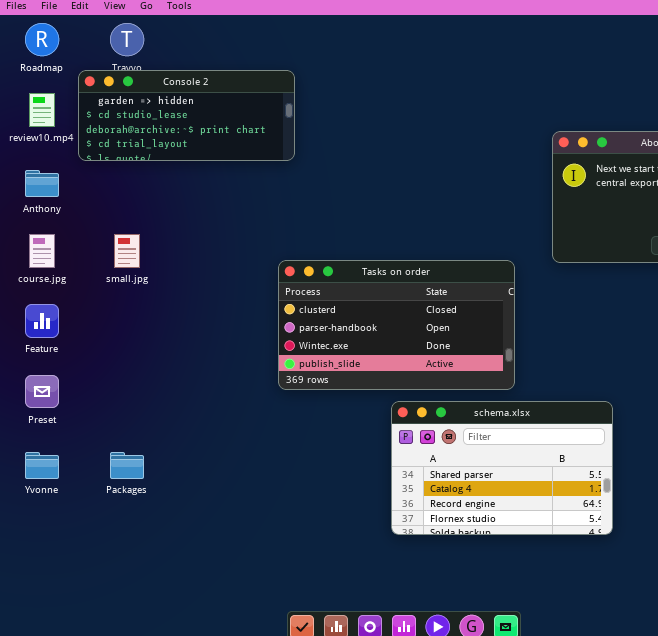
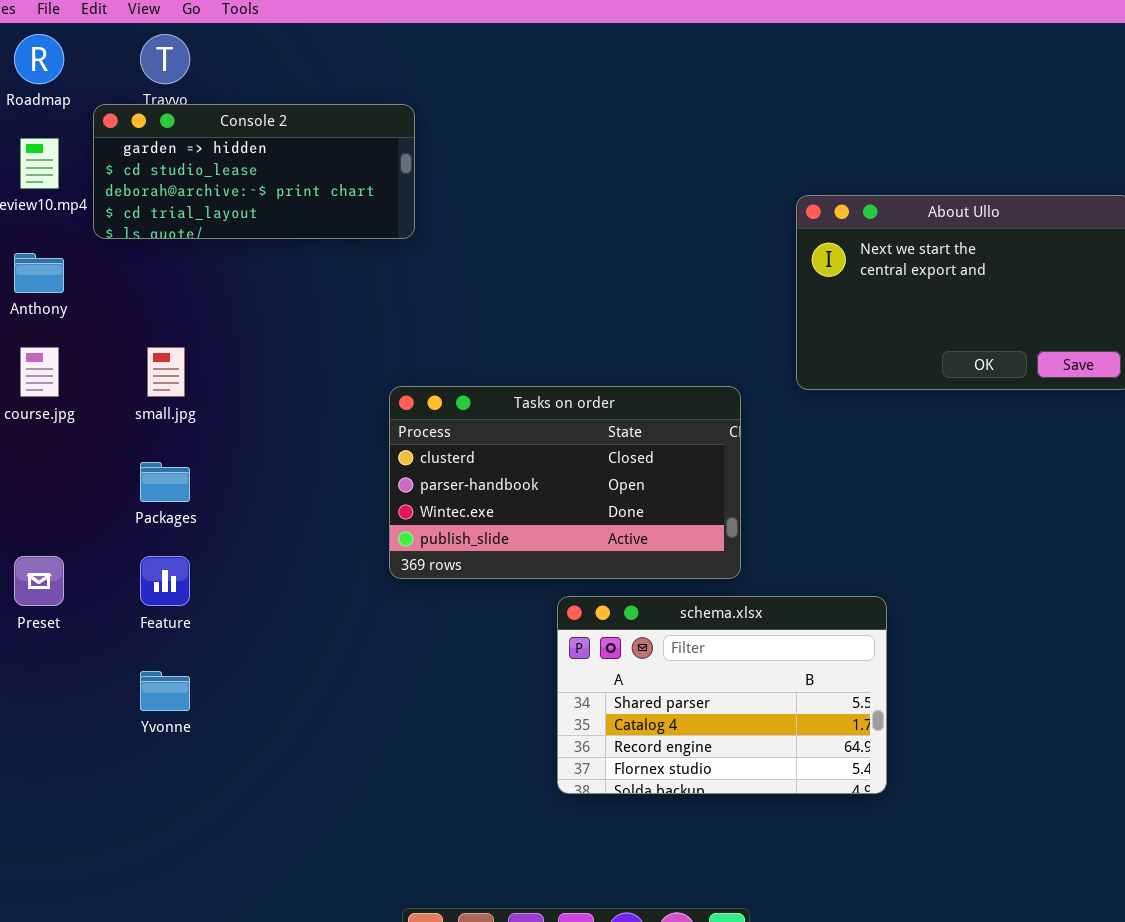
Feature: [25,304,59,338] -> [140,556,190,606], moved
Yvonne: [25,452,59,479] -> [140,671,190,711], moved
Packages: [110,452,144,479] -> [140,462,190,502], moved

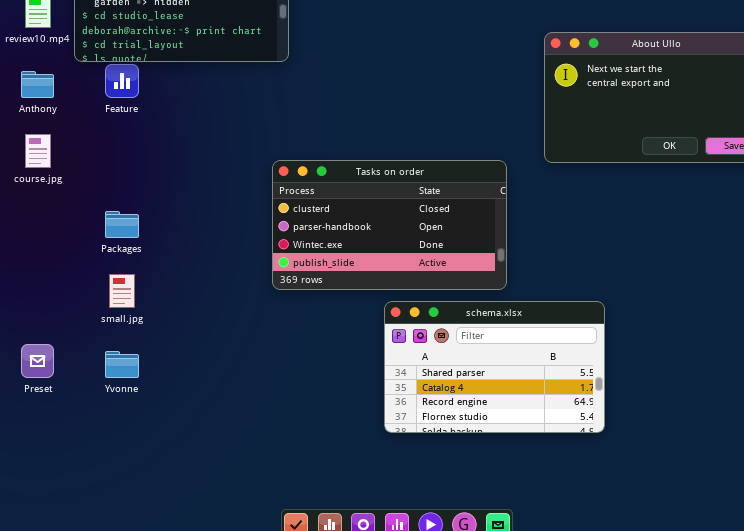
small.jpg: [147,347,185,397] -> [109,274,135,308], moved
Preset: [14,556,64,606] -> [21,344,54,378], moved
Feature: [140,556,190,606] -> [105,64,139,98], moved

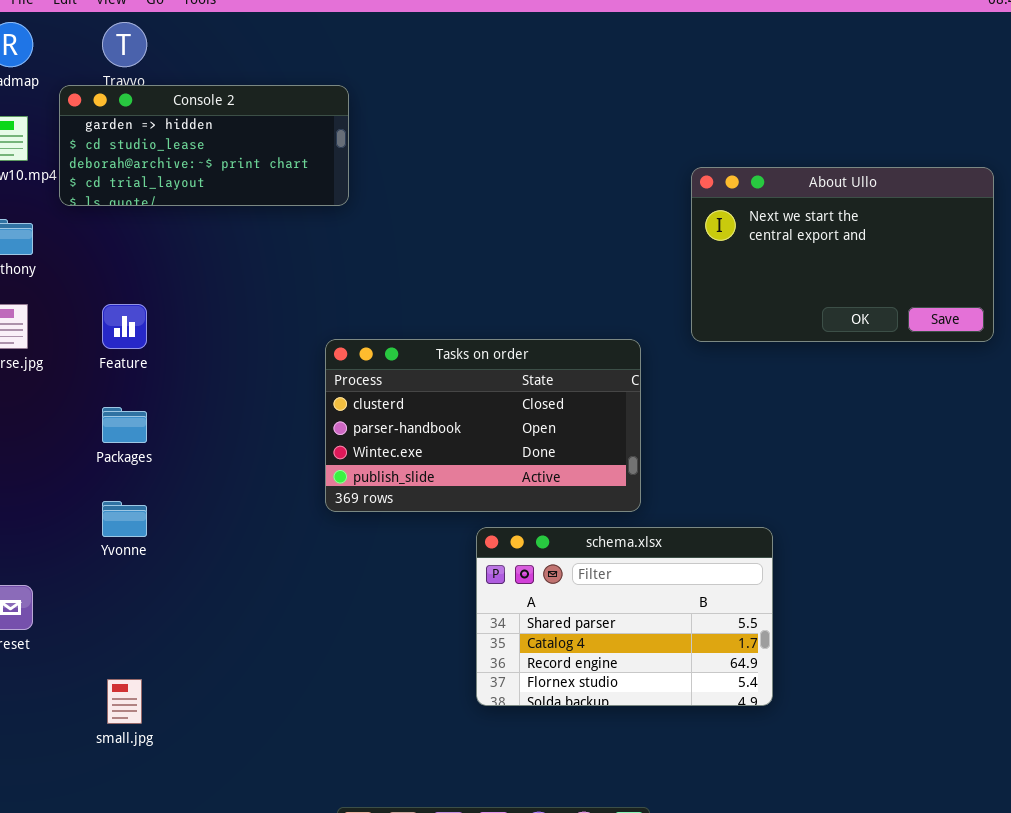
Feature: [105,64,139,98] -> [102,304,147,349], moved
small.jpg: [109,274,135,308] -> [107,679,142,724], moved
Yvonne: [105,351,139,378] -> [102,501,147,537], moved

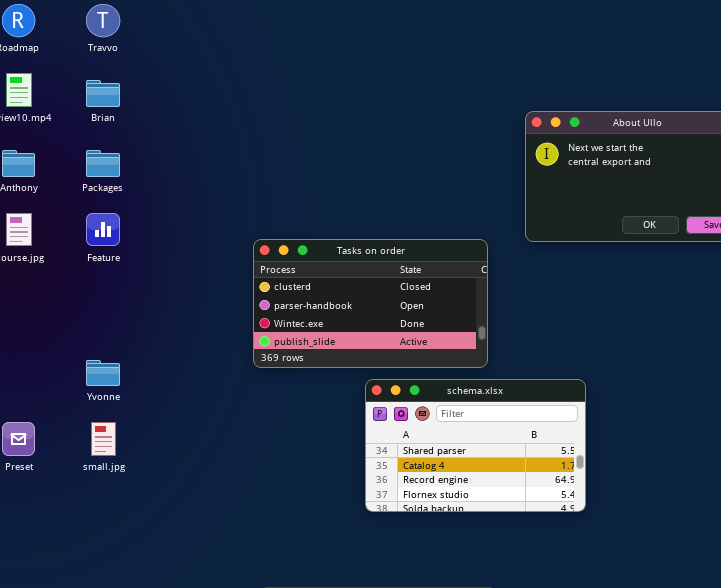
Console 2: [59,85,349,206] -> none, closed
Packages: [102,407,147,443] -> [86,150,120,177], moved
small.jpg: [107,679,142,724] -> [91,422,116,456], moved

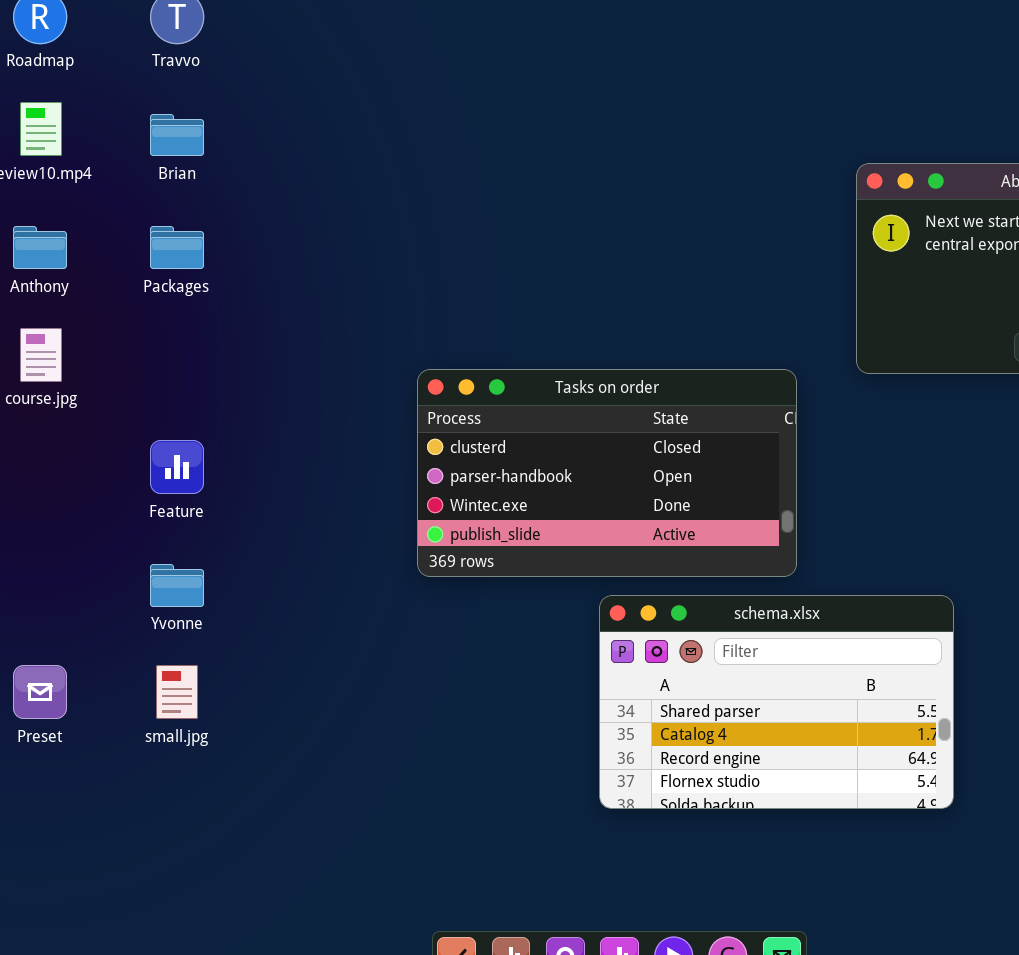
Feature: [86,213,120,246] -> [150,440,204,494], moved

